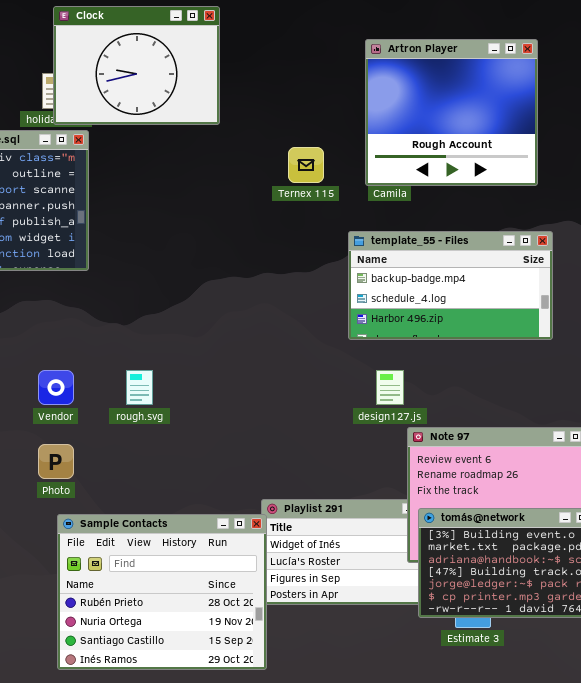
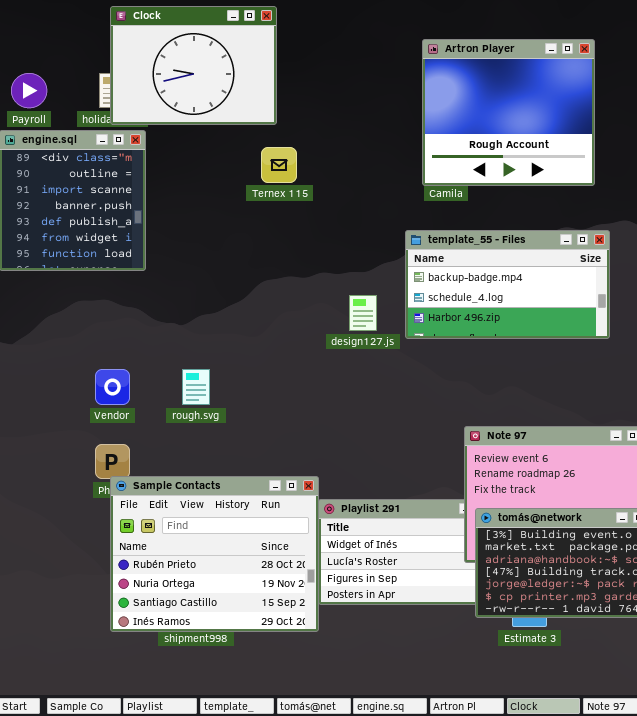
Ternex 115: [288,147,324,183] -> [261,147,297,183], moved
design127.js: [376,370,404,405] -> [349,295,377,331], moved
Sample Contacts: [57,514,267,670] -> [110,476,319,632], moved

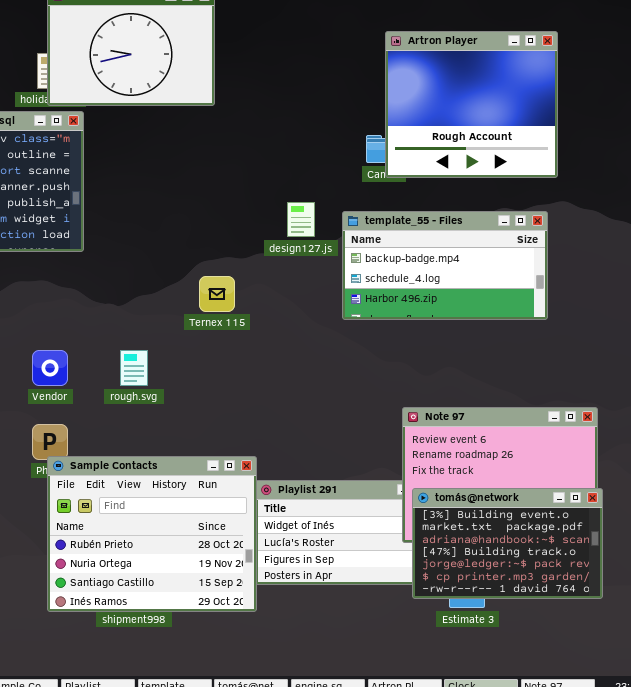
Artron Player: [422,39,595,186] -> [385,31,558,178], moved
Ternex 115: [261,147,297,183] -> [199,276,235,312], moved
design127.js: [349,295,377,331] -> [287,202,315,237], moved

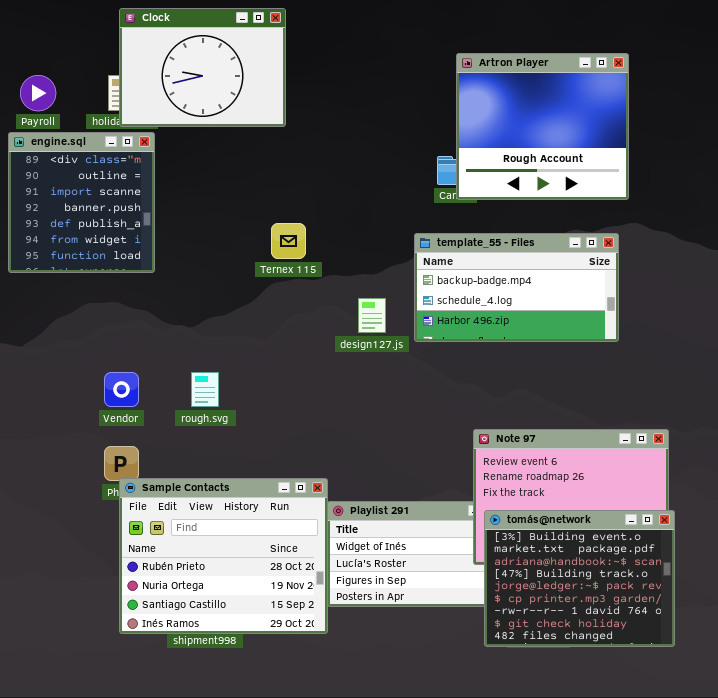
design127.js: [287,202,315,237] -> [358,298,386,333], moved
Ternex 115: [199,276,235,312] -> [271,223,306,259], moved
tomás@network: [412,488,603,599] -> [484,510,675,647], resized

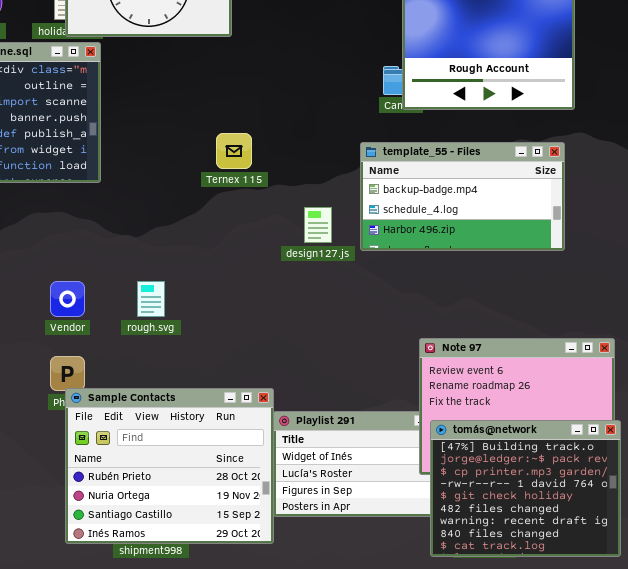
tomás@network: [484,510,675,647] -> [430,420,621,557], scrolled down 3 rows

